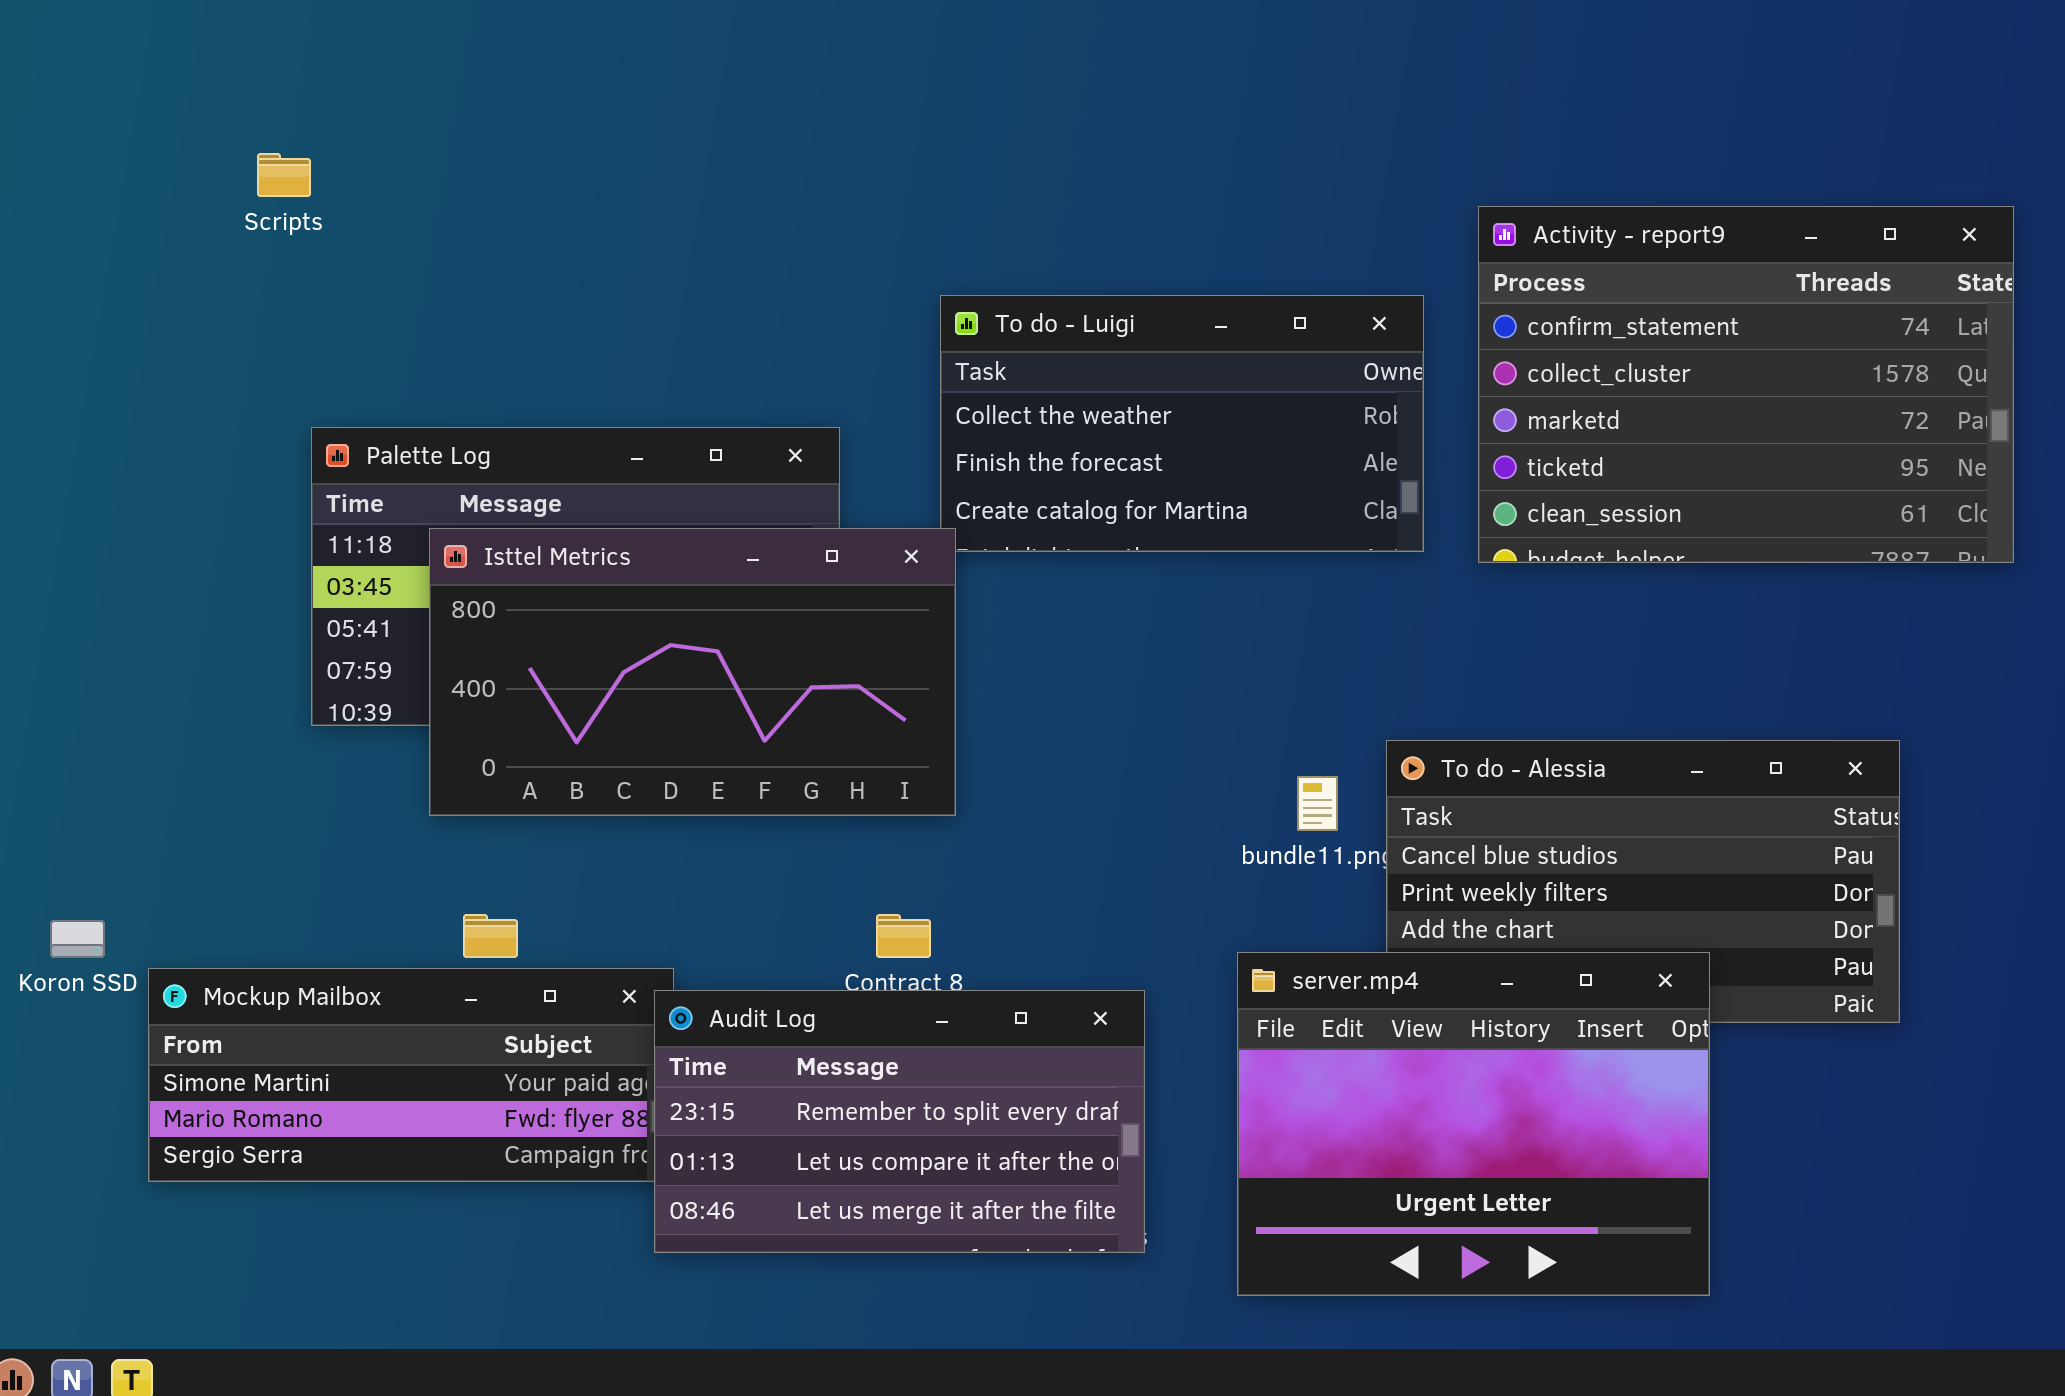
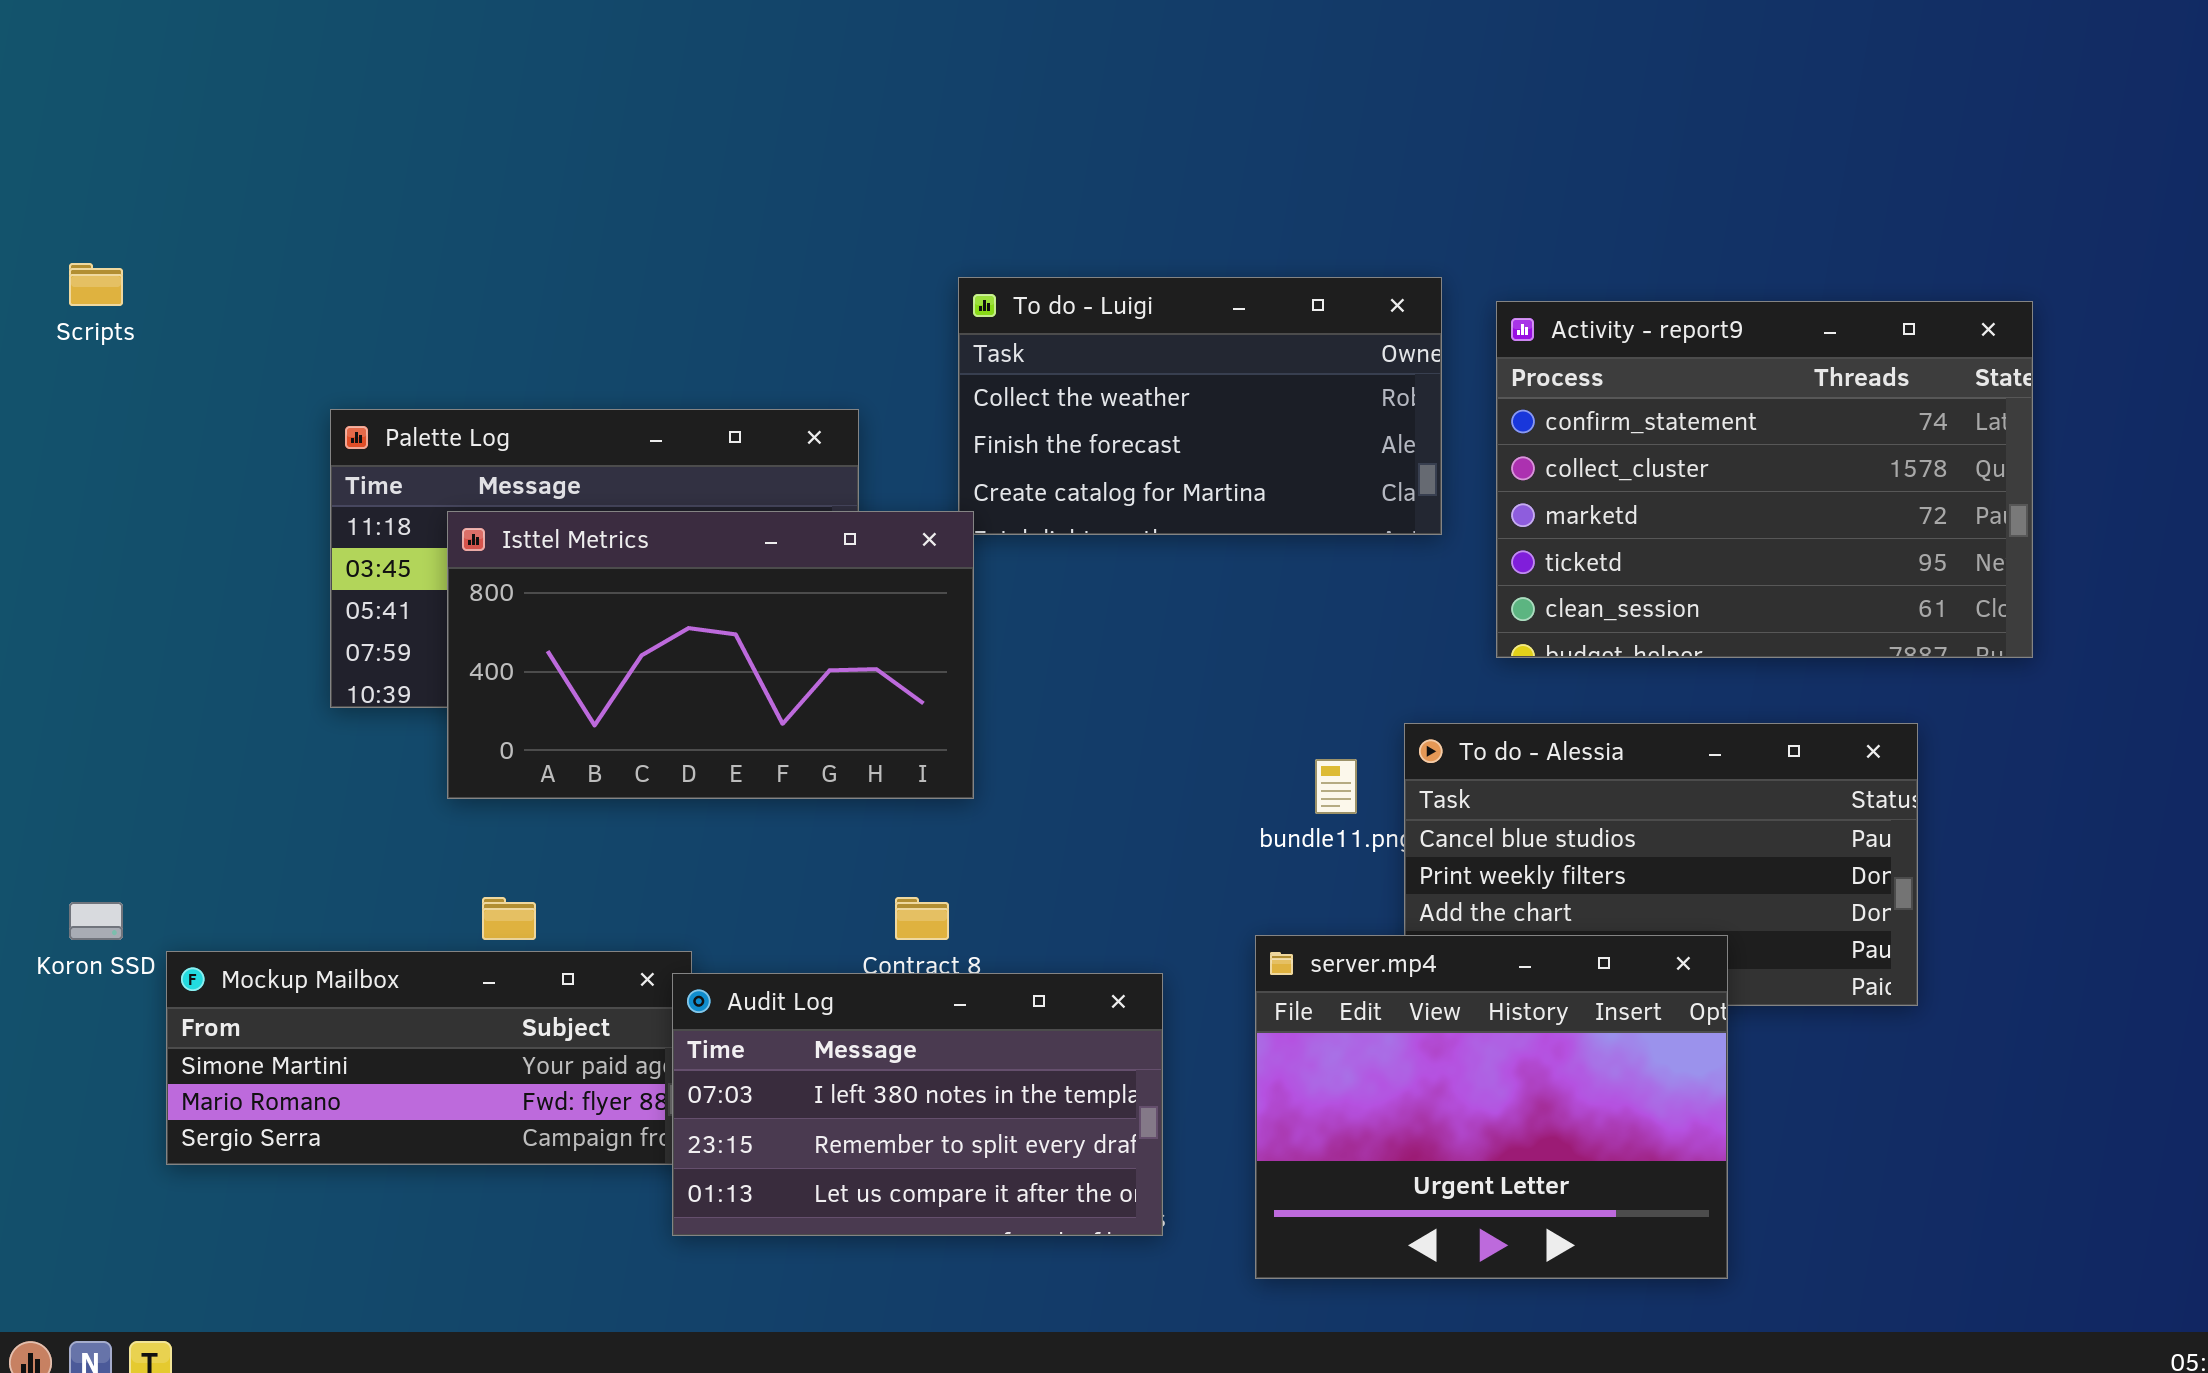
Scripts: [257,153,311,197] -> [69,263,123,306], moved
Activity - report9: [1478,206,2014,563] -> [1496,301,2033,658], moved
Audit Log: [654,990,1145,1253] -> [672,973,1163,1236], scrolled up 1 row

